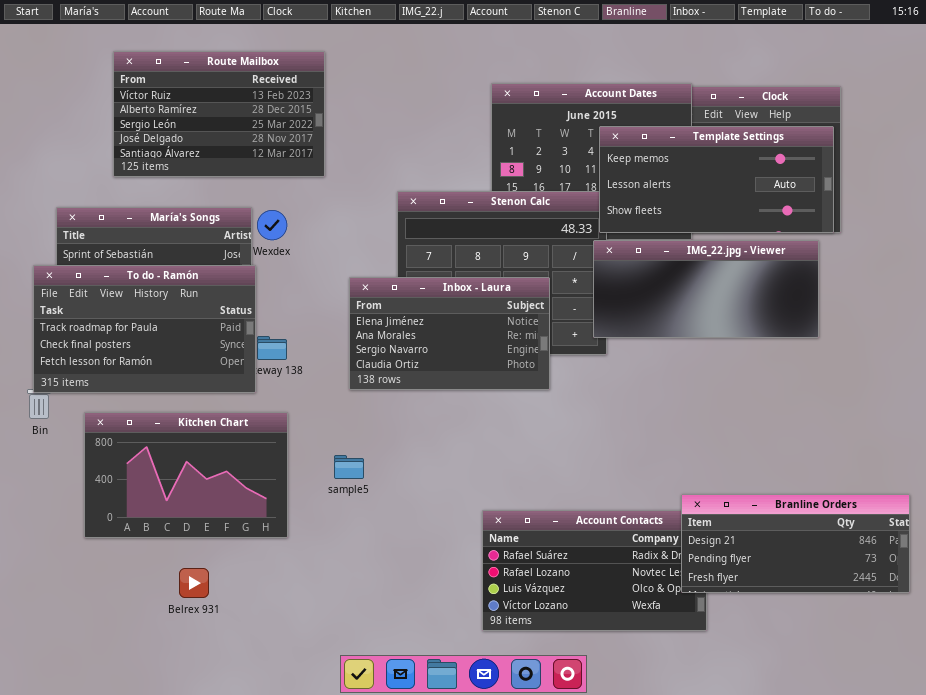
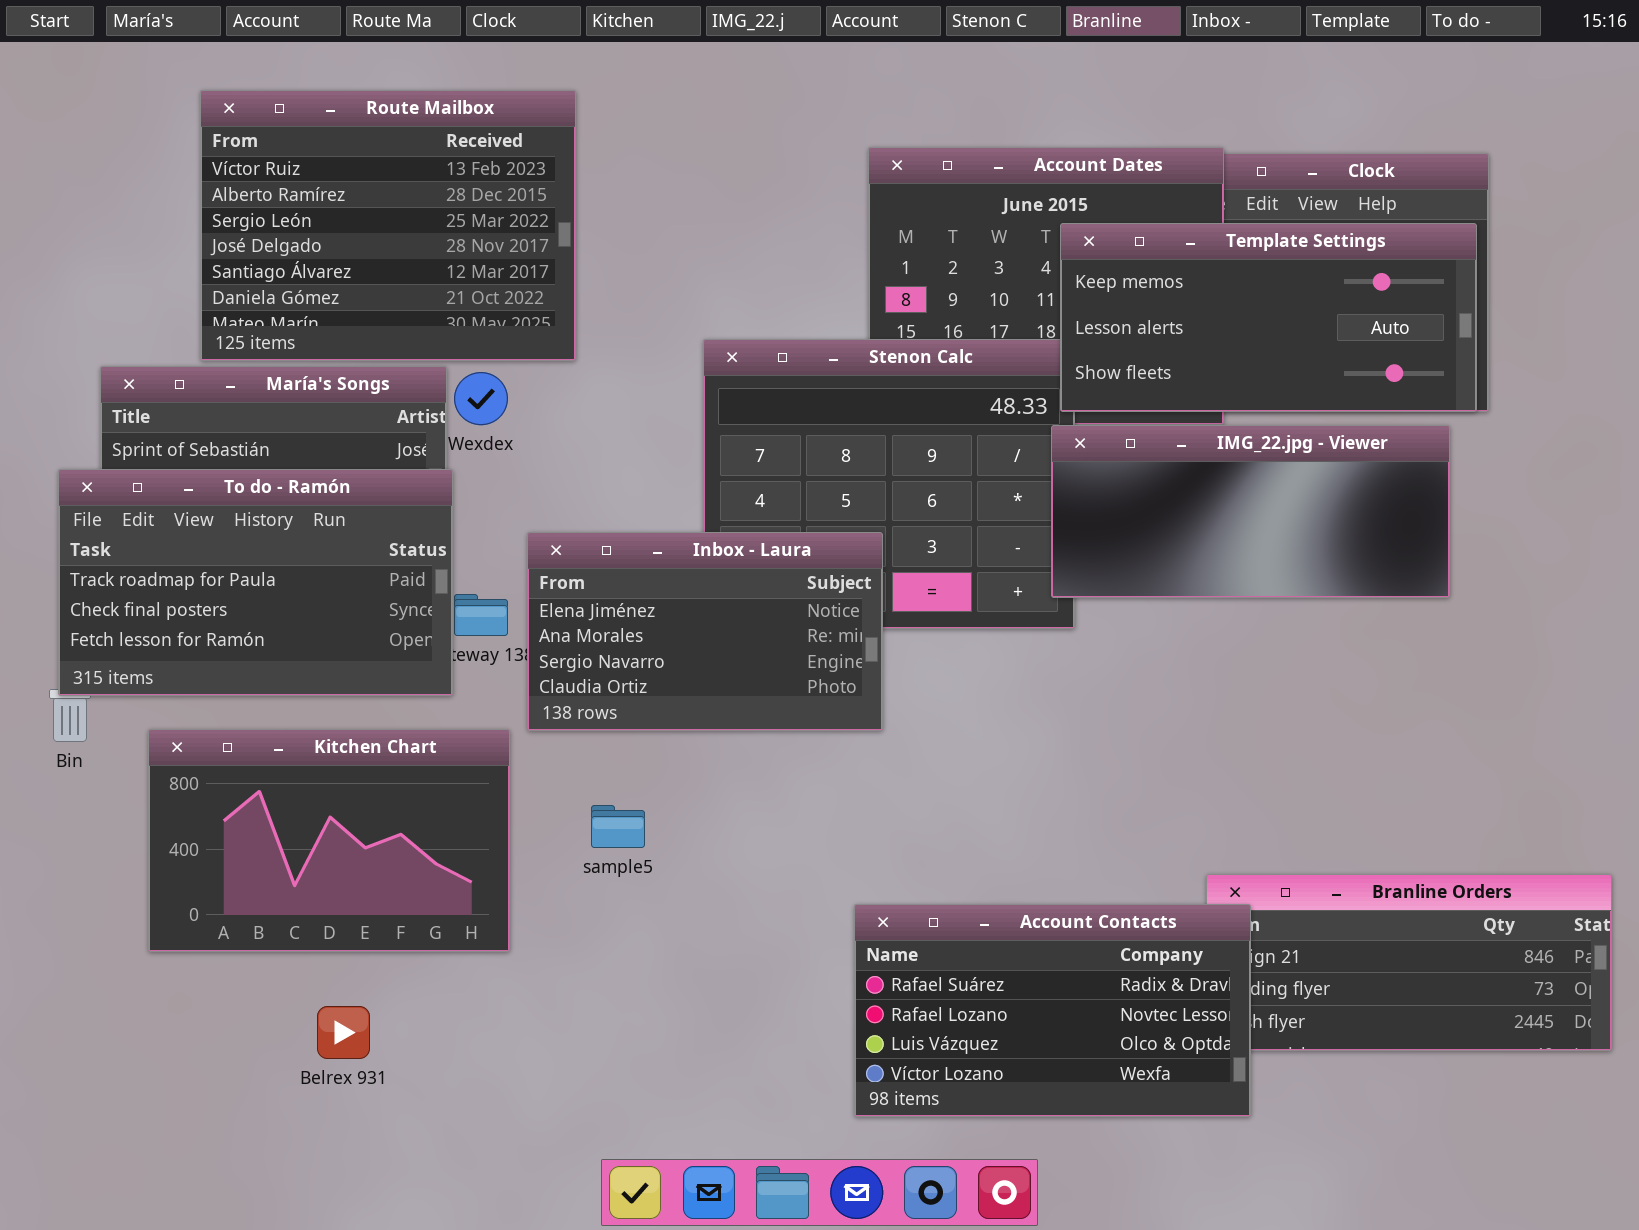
Route Mailbox: [113,51,325,177] -> [200,90,576,361], resized
Inbox - Laura: [349,277,550,390] -> [527,532,883,731], moved
Account Contacts: [482,510,707,631] -> [854,904,1251,1117], raised

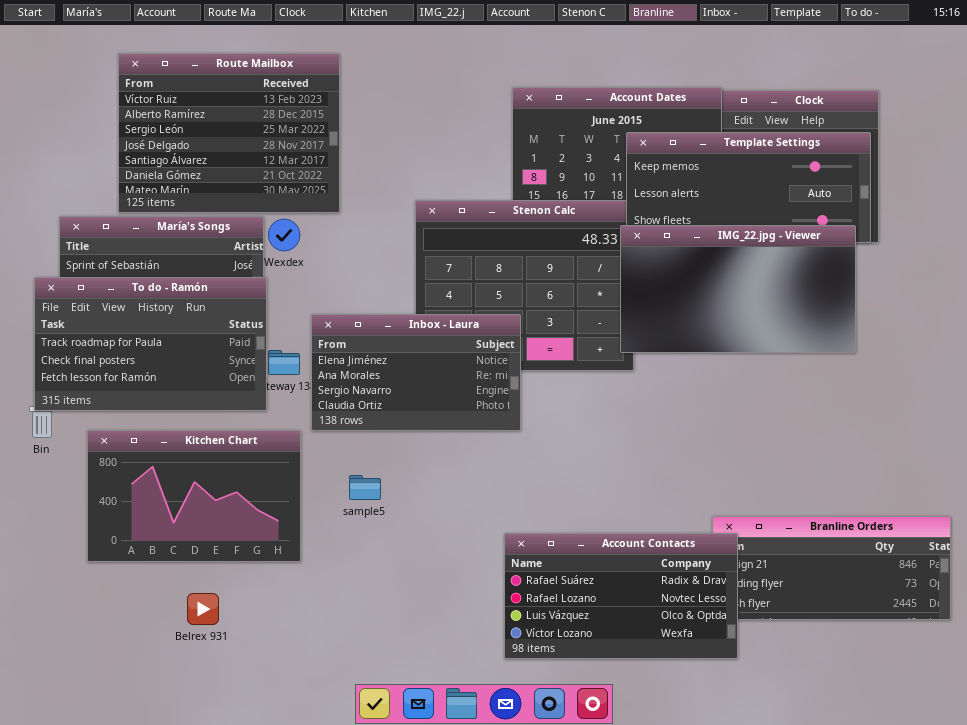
IMG_22.jpg - Viewer: [1051,425,1450,598] -> [620,225,856,353], resized

